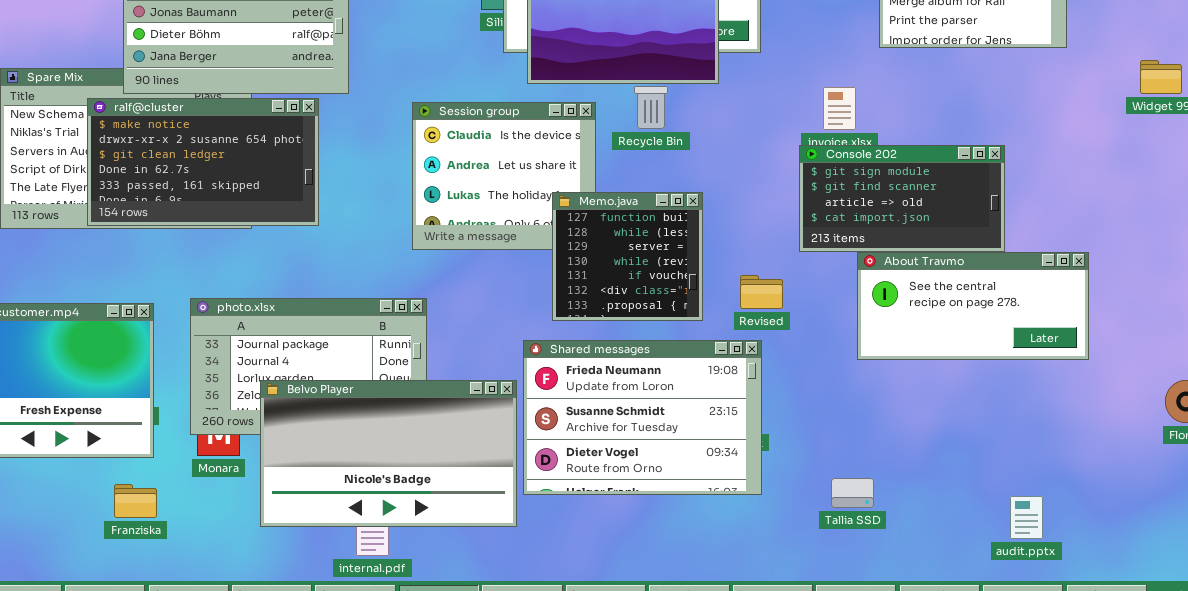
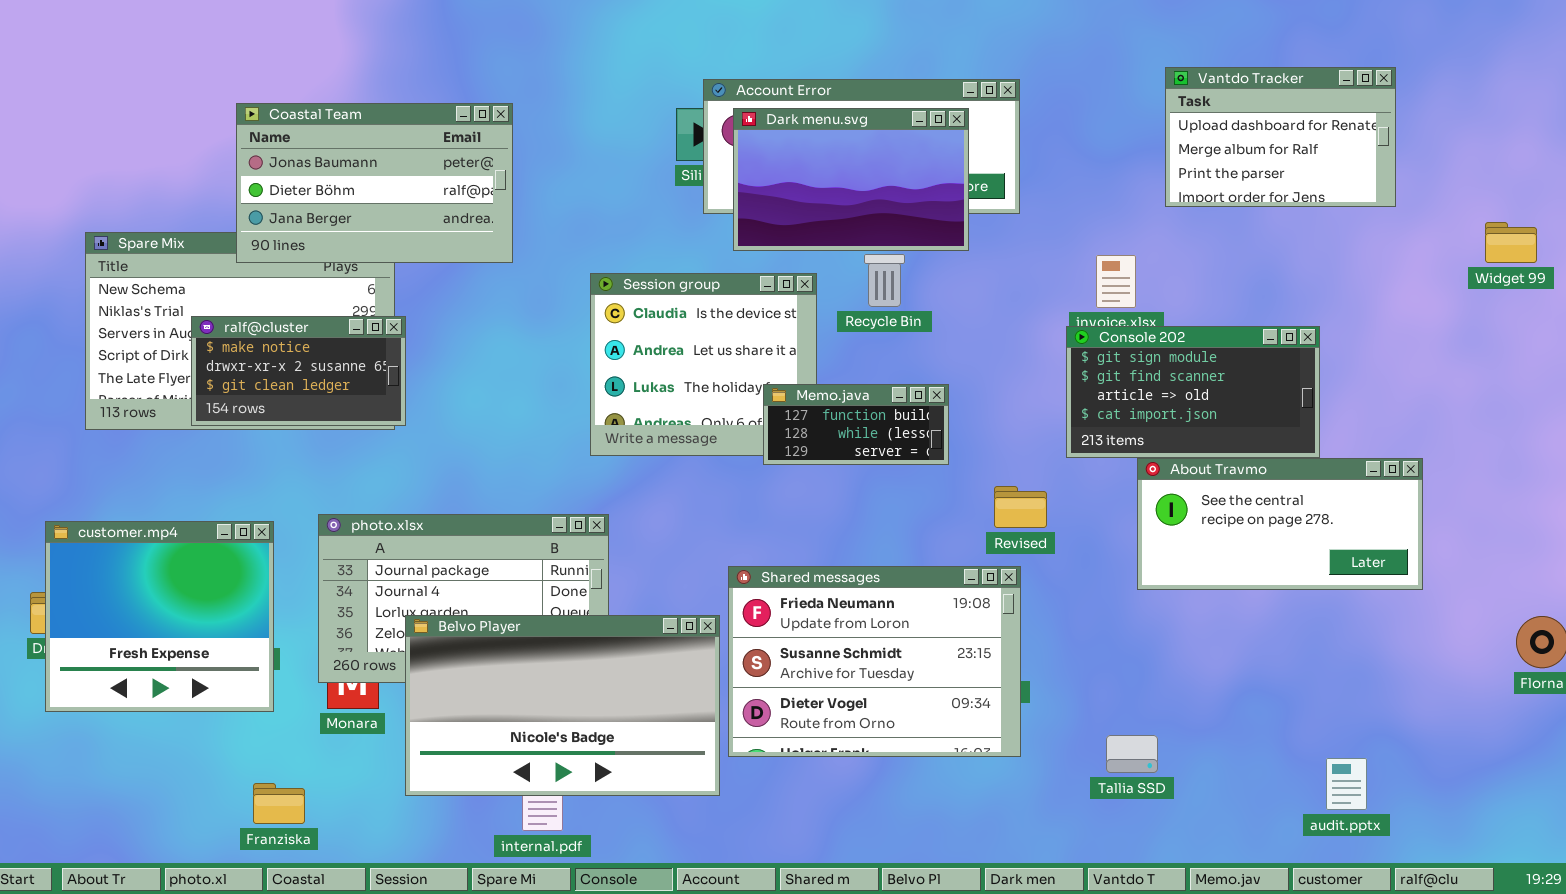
ralf@cluster: [87,98,319,226] -> [191,316,406,426], resized
Memo.java: [552,192,703,321] -> [763,384,949,465], resized
Franziska: [114,484,157,518] -> [253,783,305,824], moved

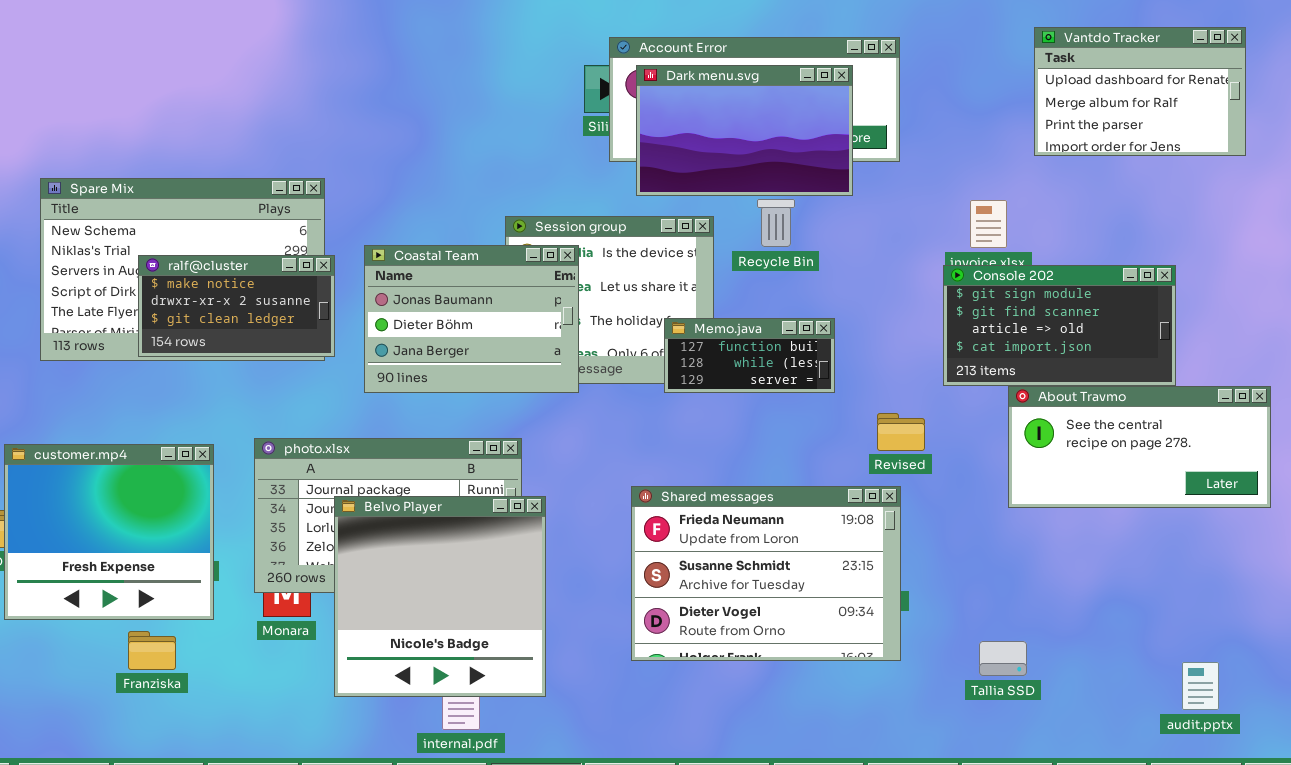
Coastal Team: [236,103,513,263] -> [364,245,579,393], moved, resized
Belvo Player: [405,615,720,796] -> [334,496,546,697], resized
Franziska: [253,783,305,824] -> [128,631,176,670], moved

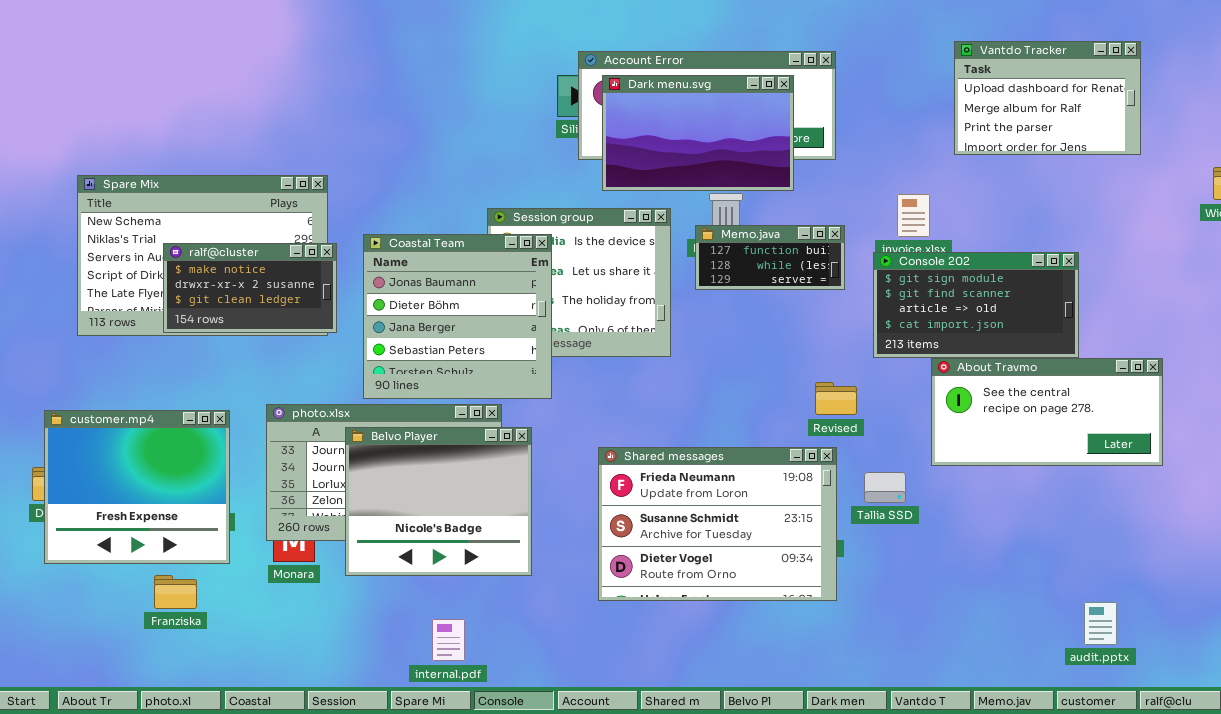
Coastal Team: [364,245,579,393] -> [363,234,552,399], resized
Memo.java: [664,318,835,393] -> [695,225,845,290], moved
Belvo Player: [334,496,546,697] -> [345,427,532,576], moved, resized
Tallia SSD: [979,641,1027,676] -> [864,472,906,503], moved

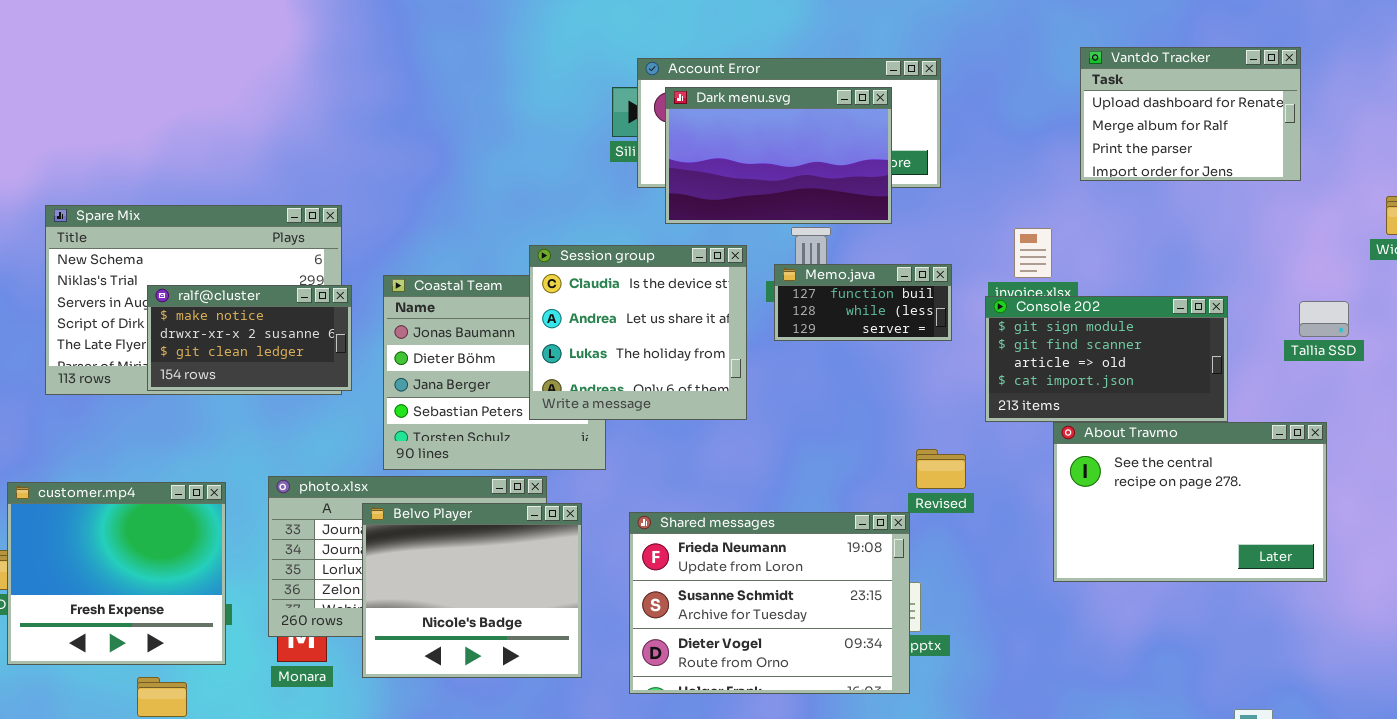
Session group: [487,208,671,357] -> [529,245,747,420], raised
About Travmo: [931,358,1163,466] -> [1053,422,1327,582], resized
Shared messages: [598,447,837,601] -> [629,512,910,694], moved
Tallia SSD: [864,472,906,503] -> [1299,301,1349,337], moved

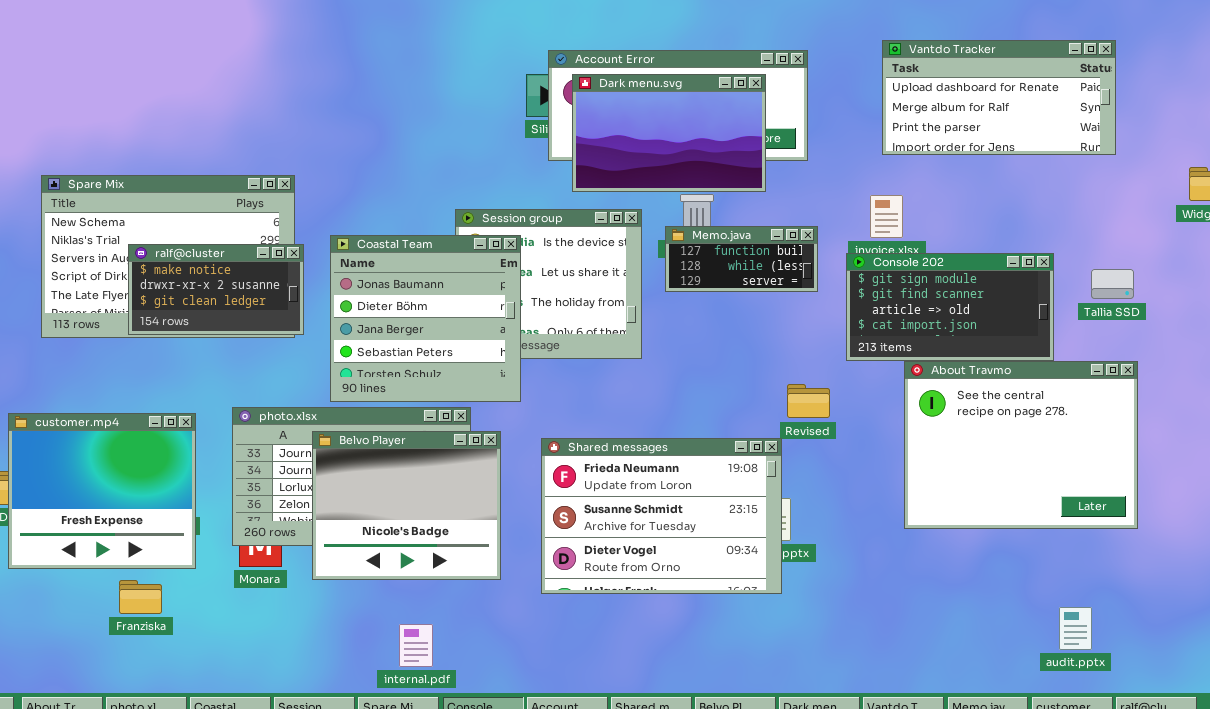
Vantdo Tracker: [1080,47,1301,181] -> [882,40,1116,155], resized
Coastal Team: [383,275,606,470] -> [330,235,521,402], raised
Tallia SSD: [1299,301,1349,337] -> [1091,269,1134,299], moved
About Travmo: [1053,422,1327,582] -> [904,361,1138,529], resized

